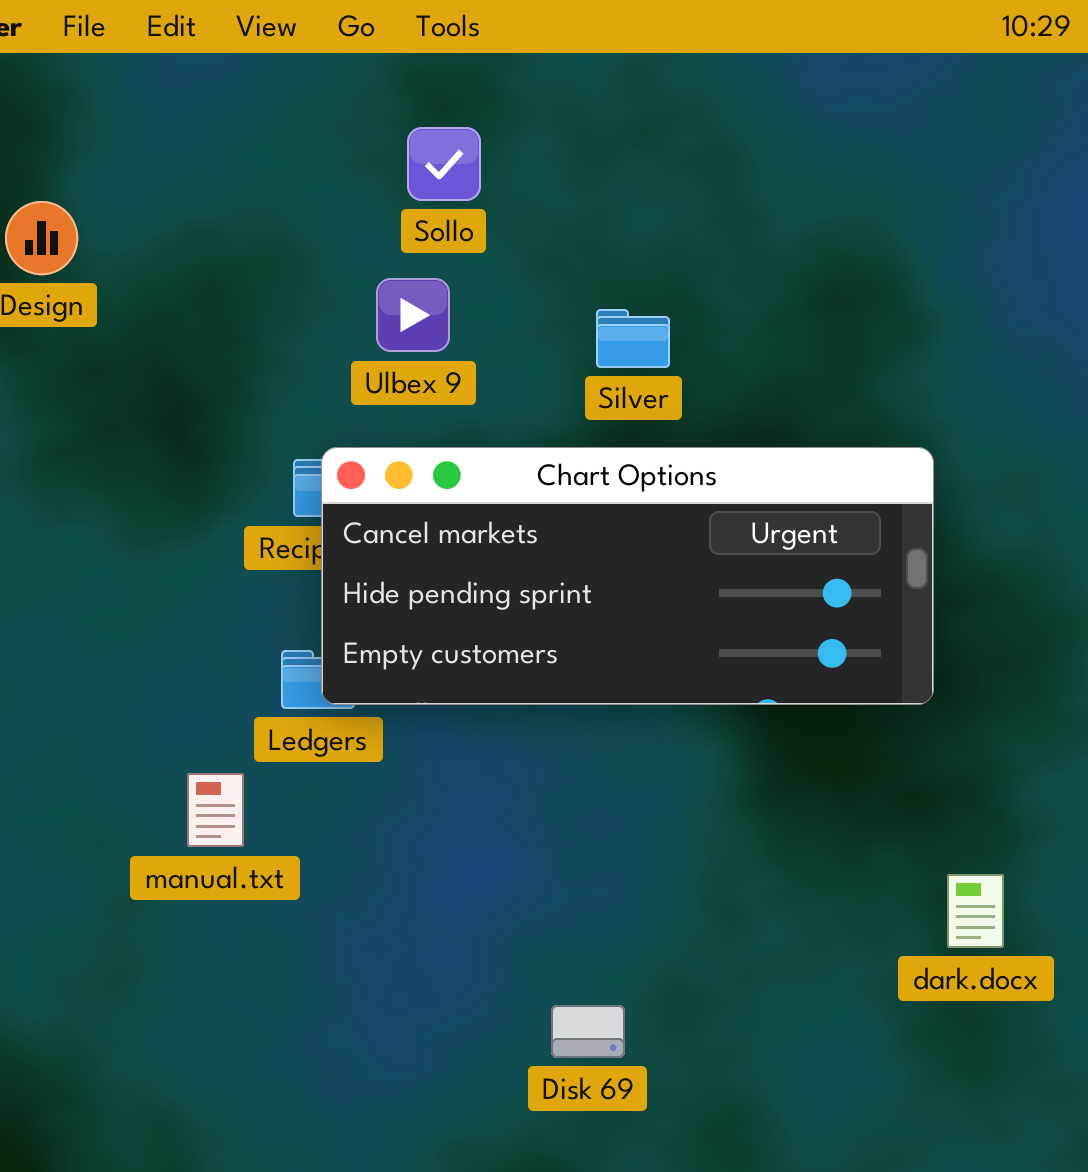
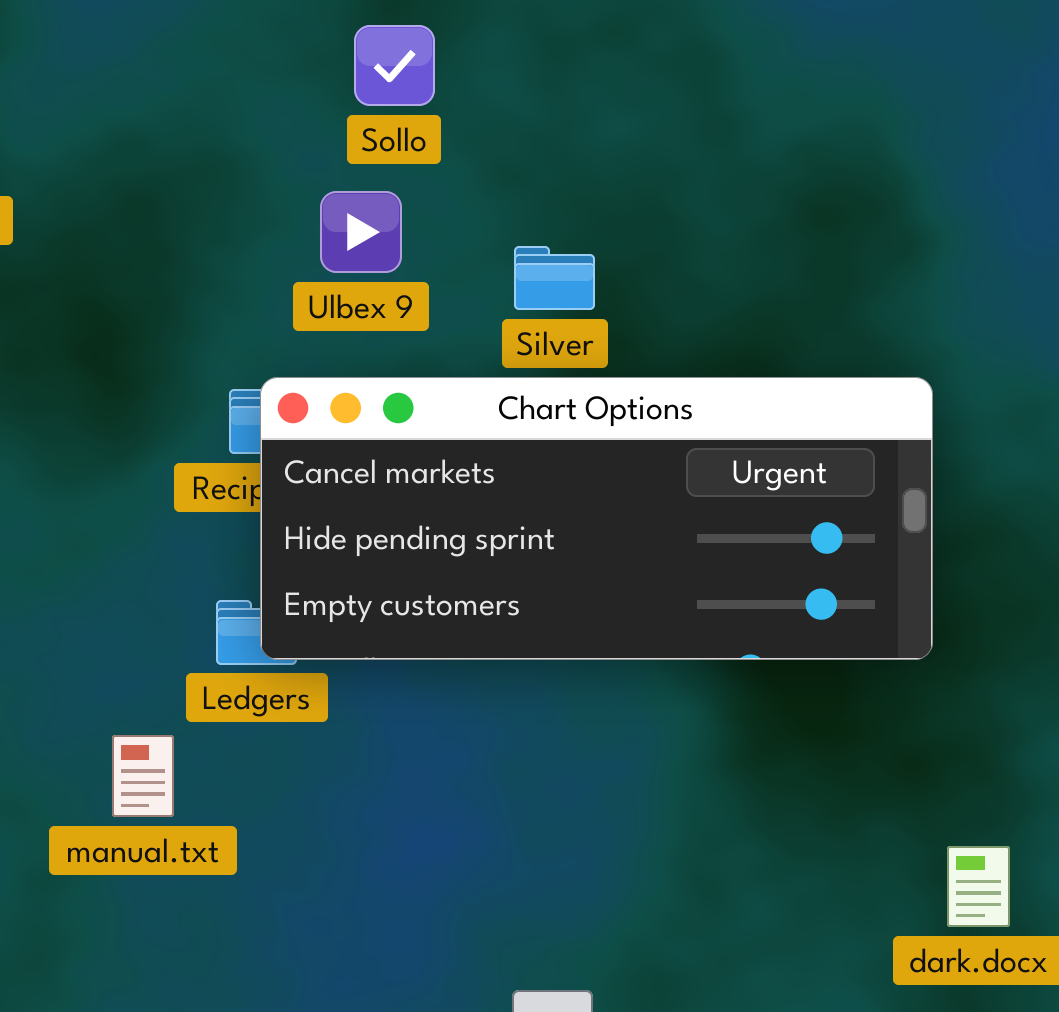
Silver: [596,309,670,368] -> [514,246,595,310], moved

